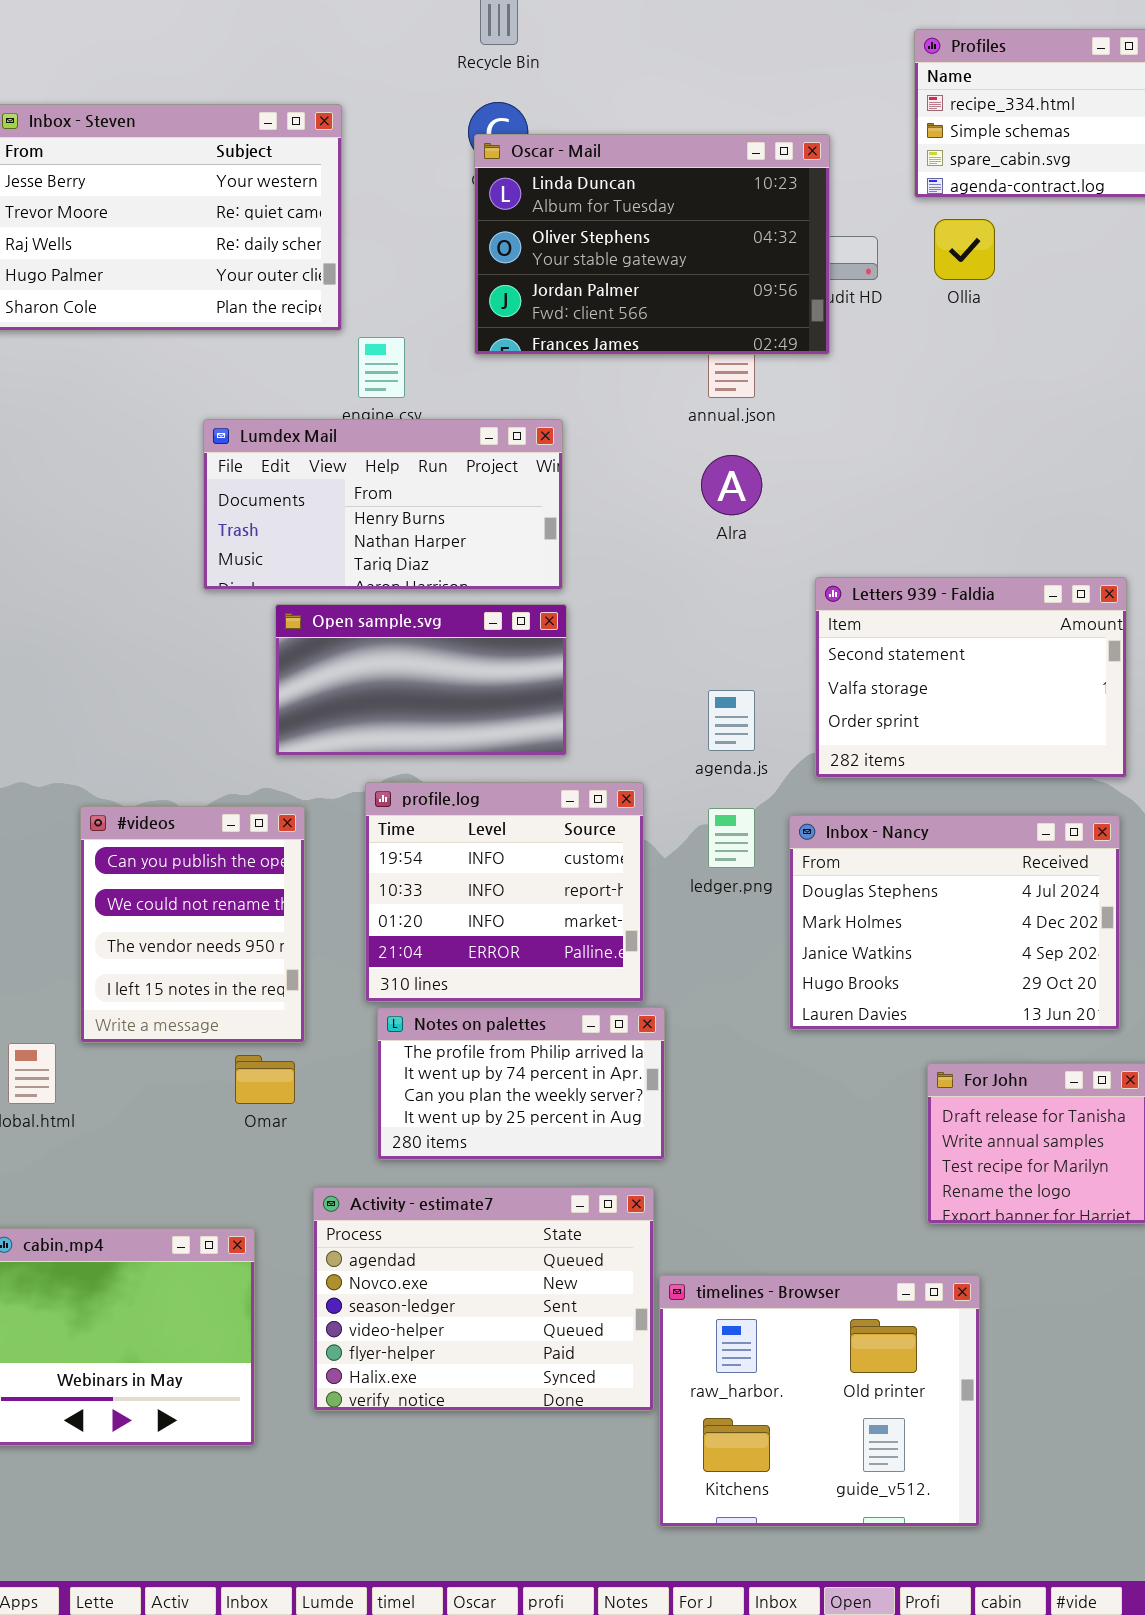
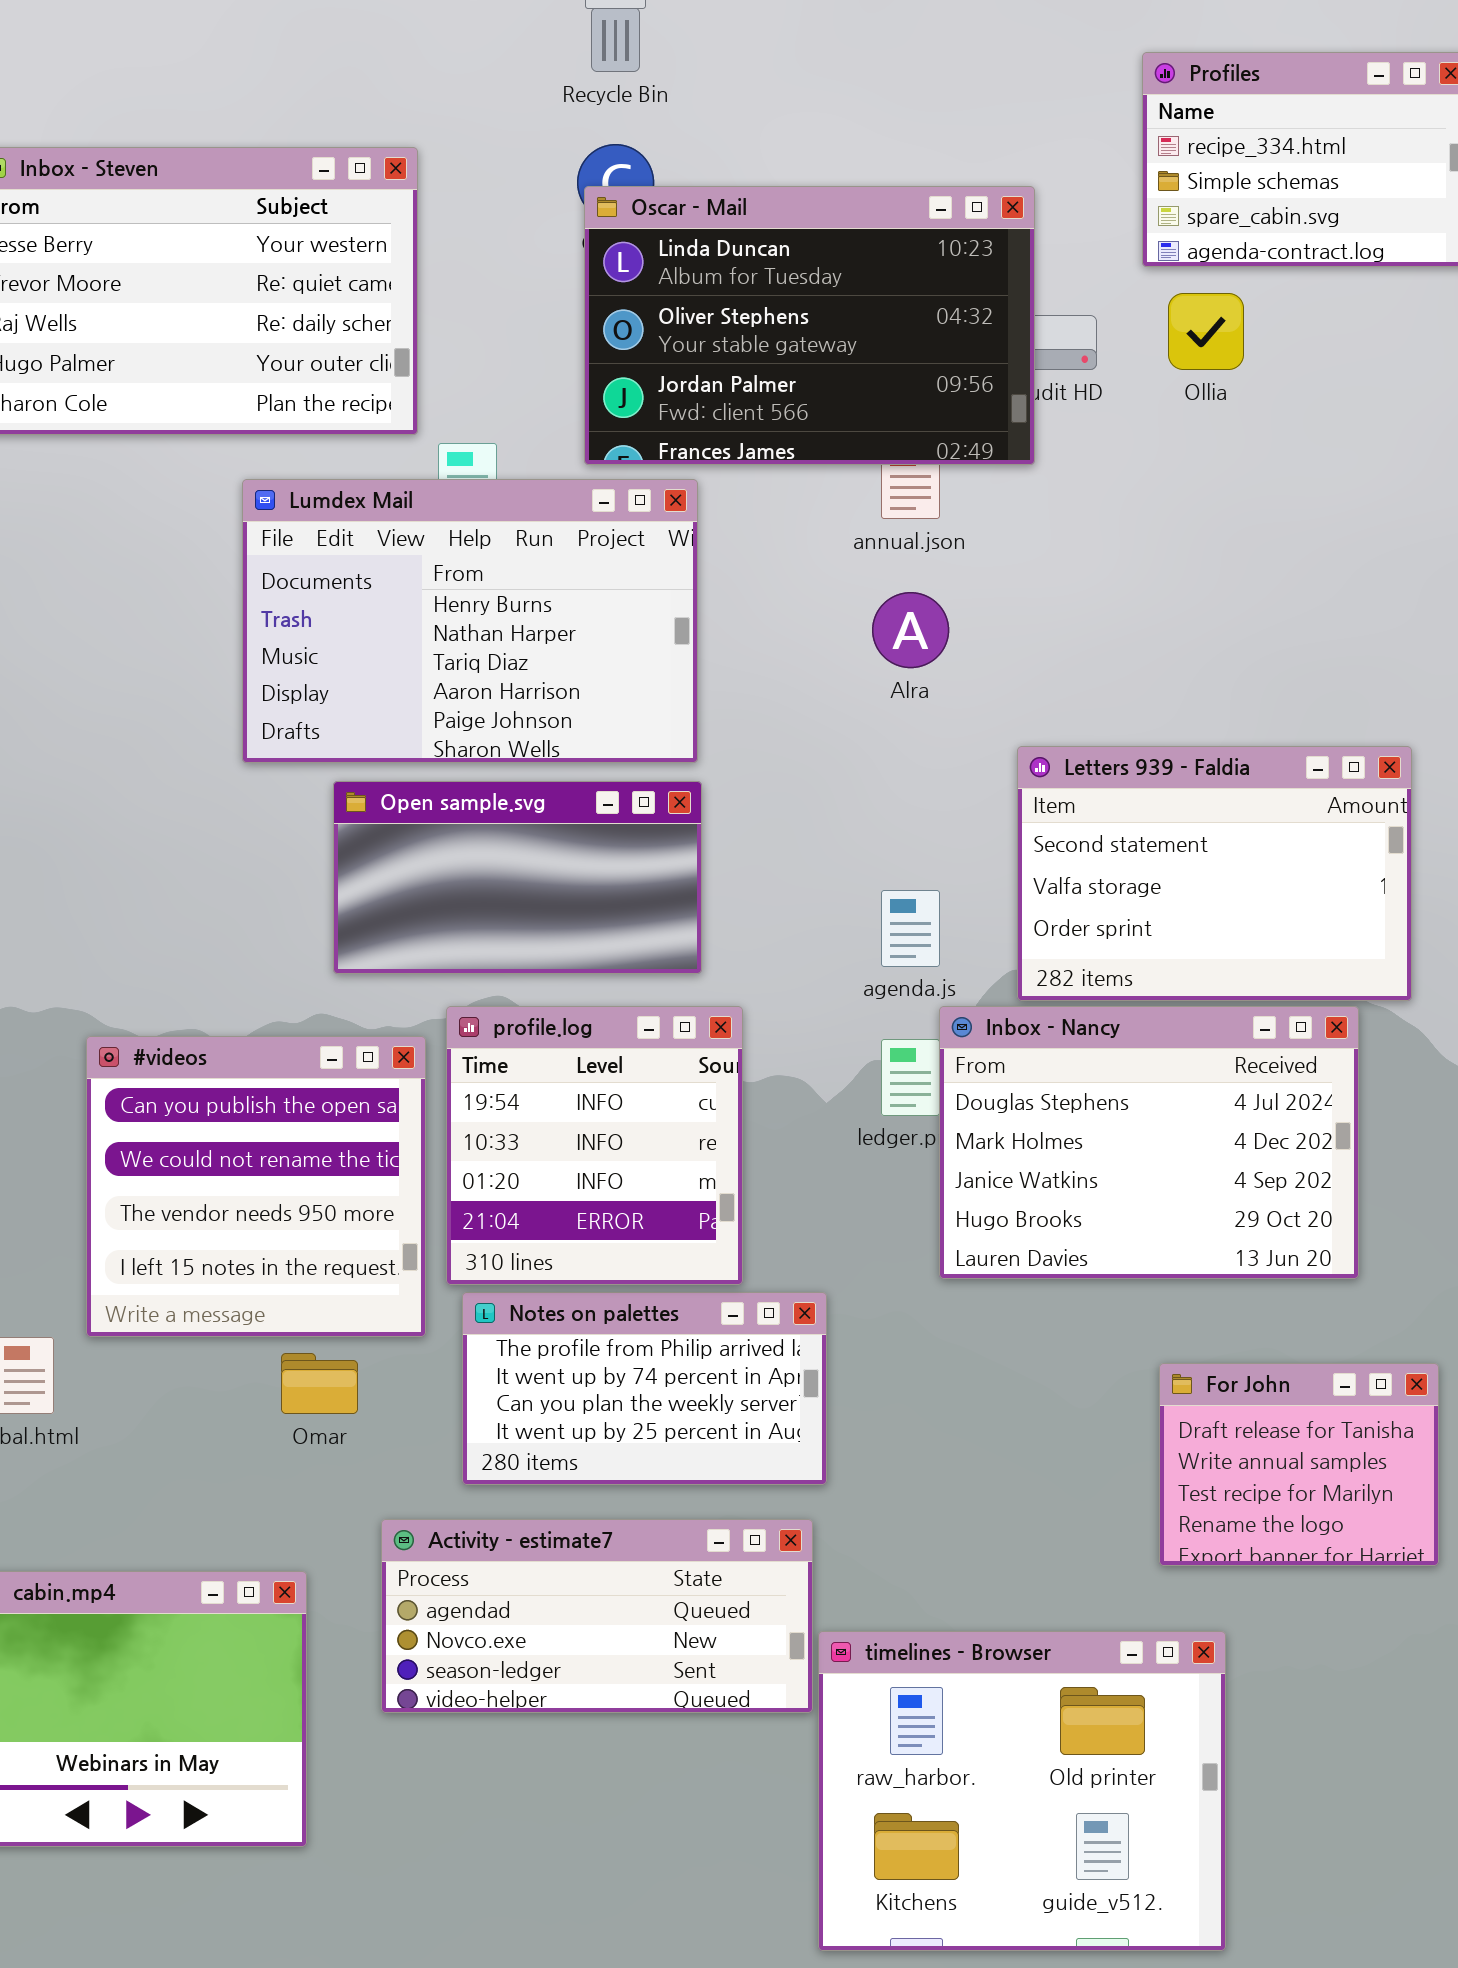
Lumdex Mail: [203,419,563,590] -> [242,479,698,763], resized
profile.log: [365,782,644,1002] -> [446,1006,743,1285], resized
#videos: [80,806,305,1043] -> [86,1036,426,1337], resized
Inbox - Nancy: [789,815,1120,1030] -> [939,1006,1359,1279], moved
Activity - estimate7: [313,1187,654,1411] -> [381,1519,813,1713], resized

